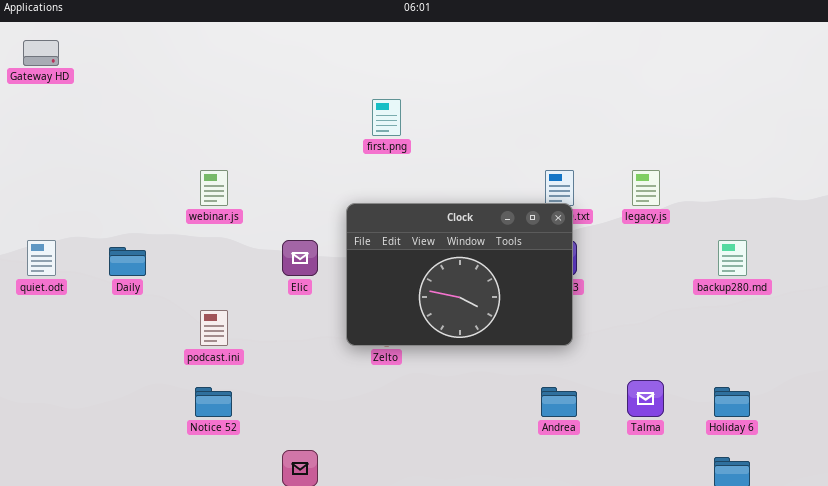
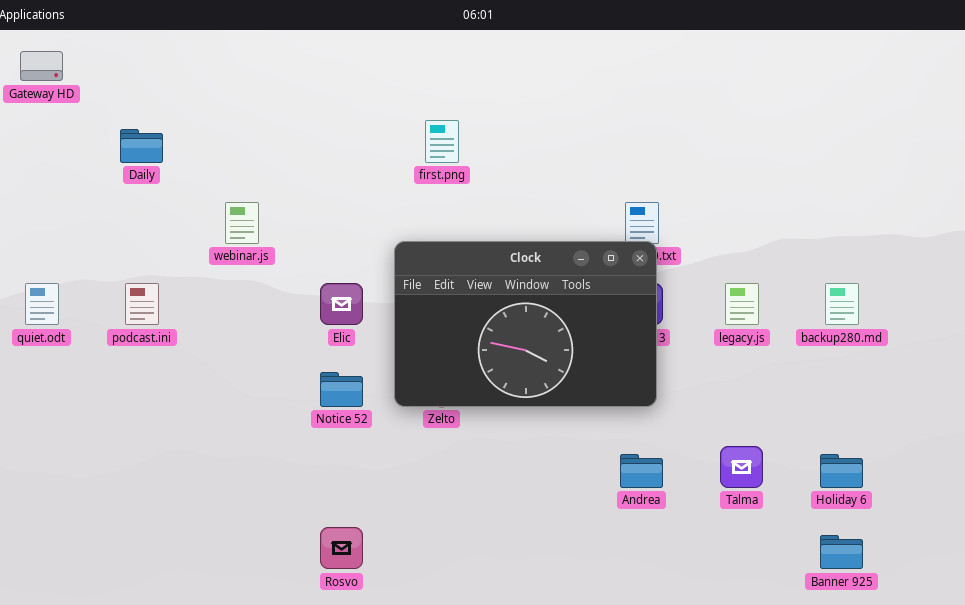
legacy.js: [632,170,660,206] -> [725,283,759,325], moved
Daily: [109,247,146,276] -> [120,129,163,163], moved
podcast.ini: [200,310,228,346] -> [125,283,159,325], moved
Notice 52: [195,387,232,417] -> [320,372,363,407], moved

